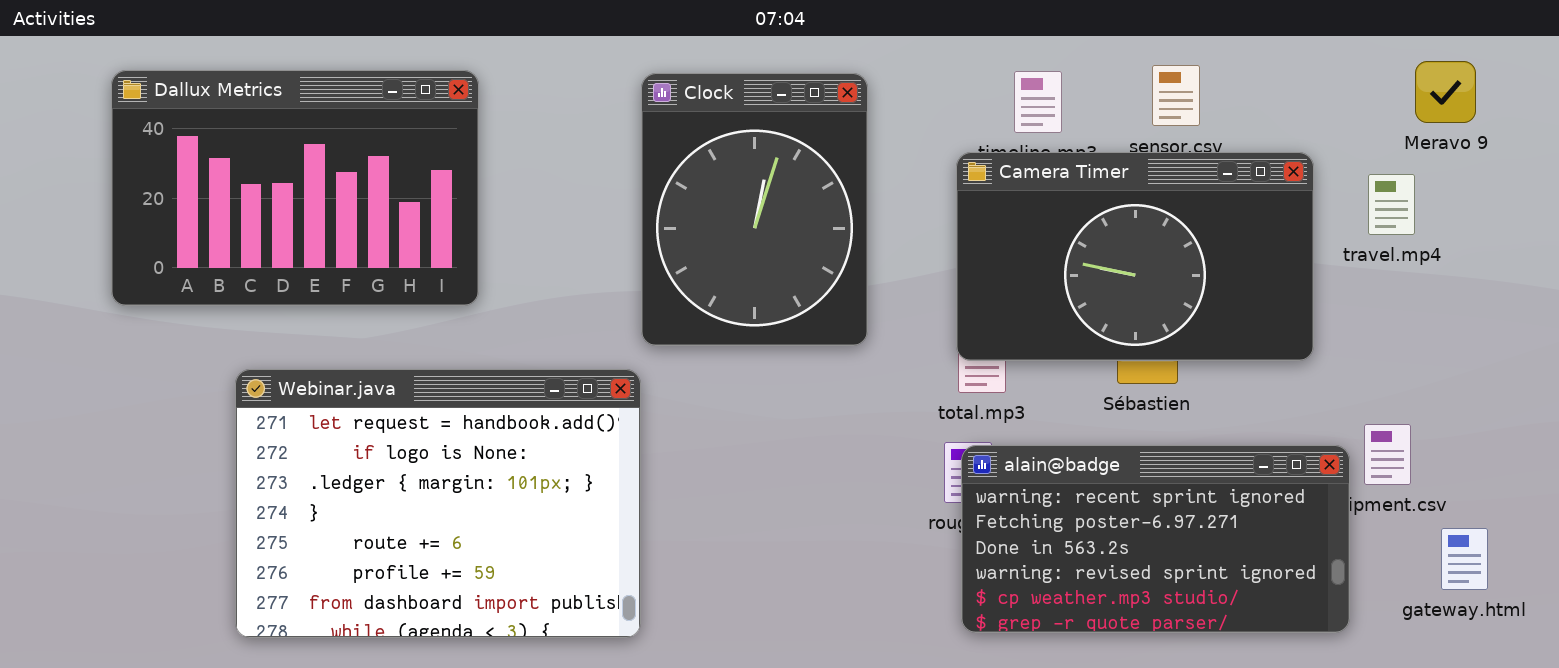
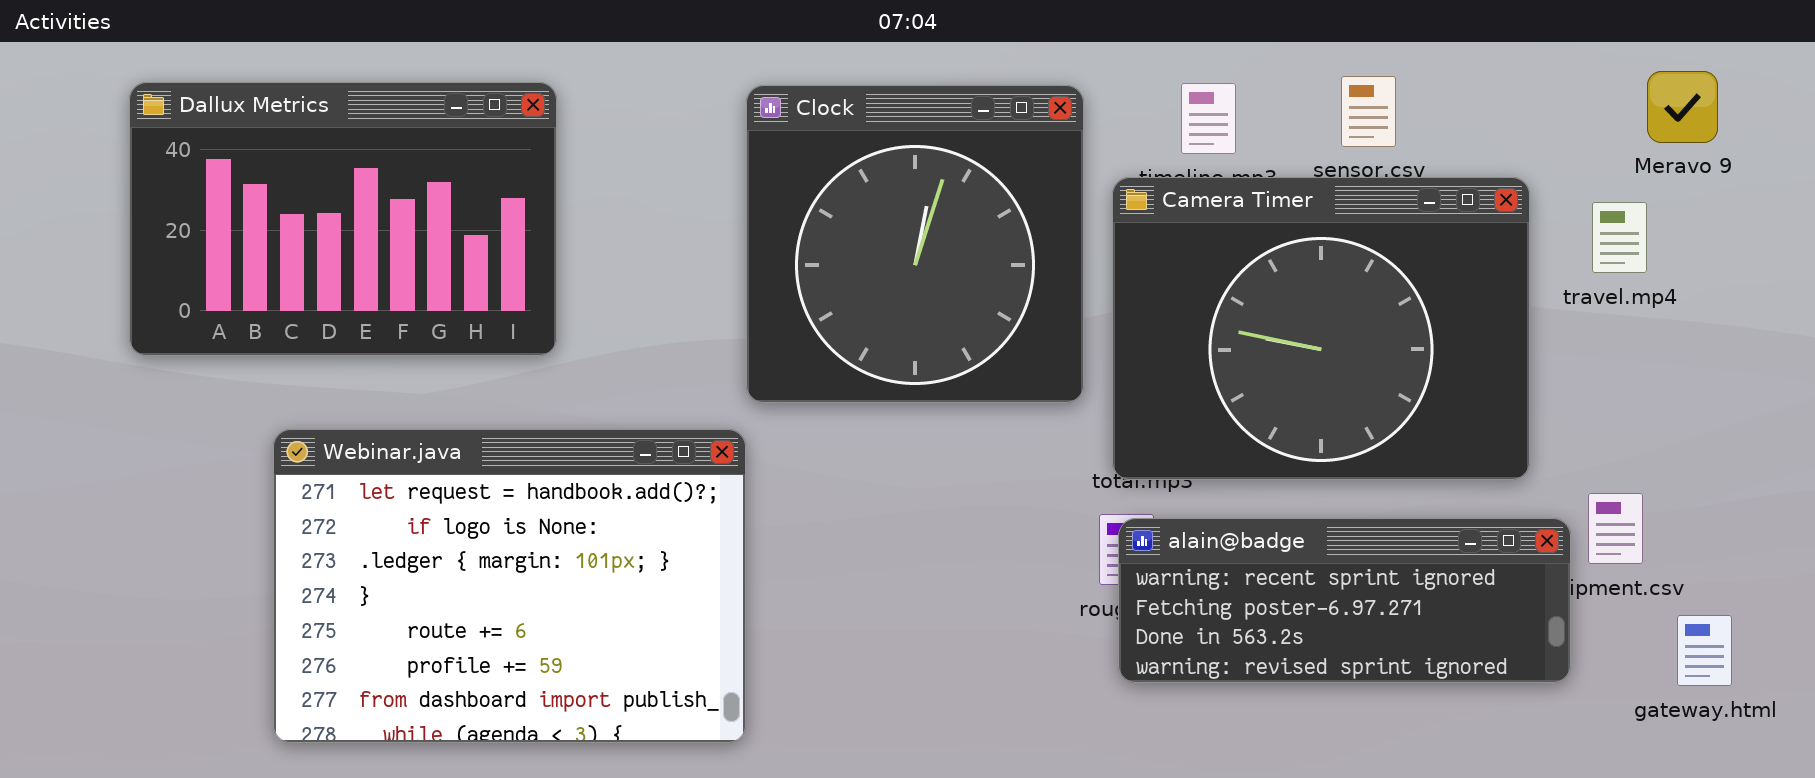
Clock: [641,73,868,346] -> [746,85,1084,403], resized
Camera Timer: [956,152,1314,361] -> [1112,177,1530,480], resized
alain@badge: [961,445,1350,633] -> [1118,518,1571,683], resized

